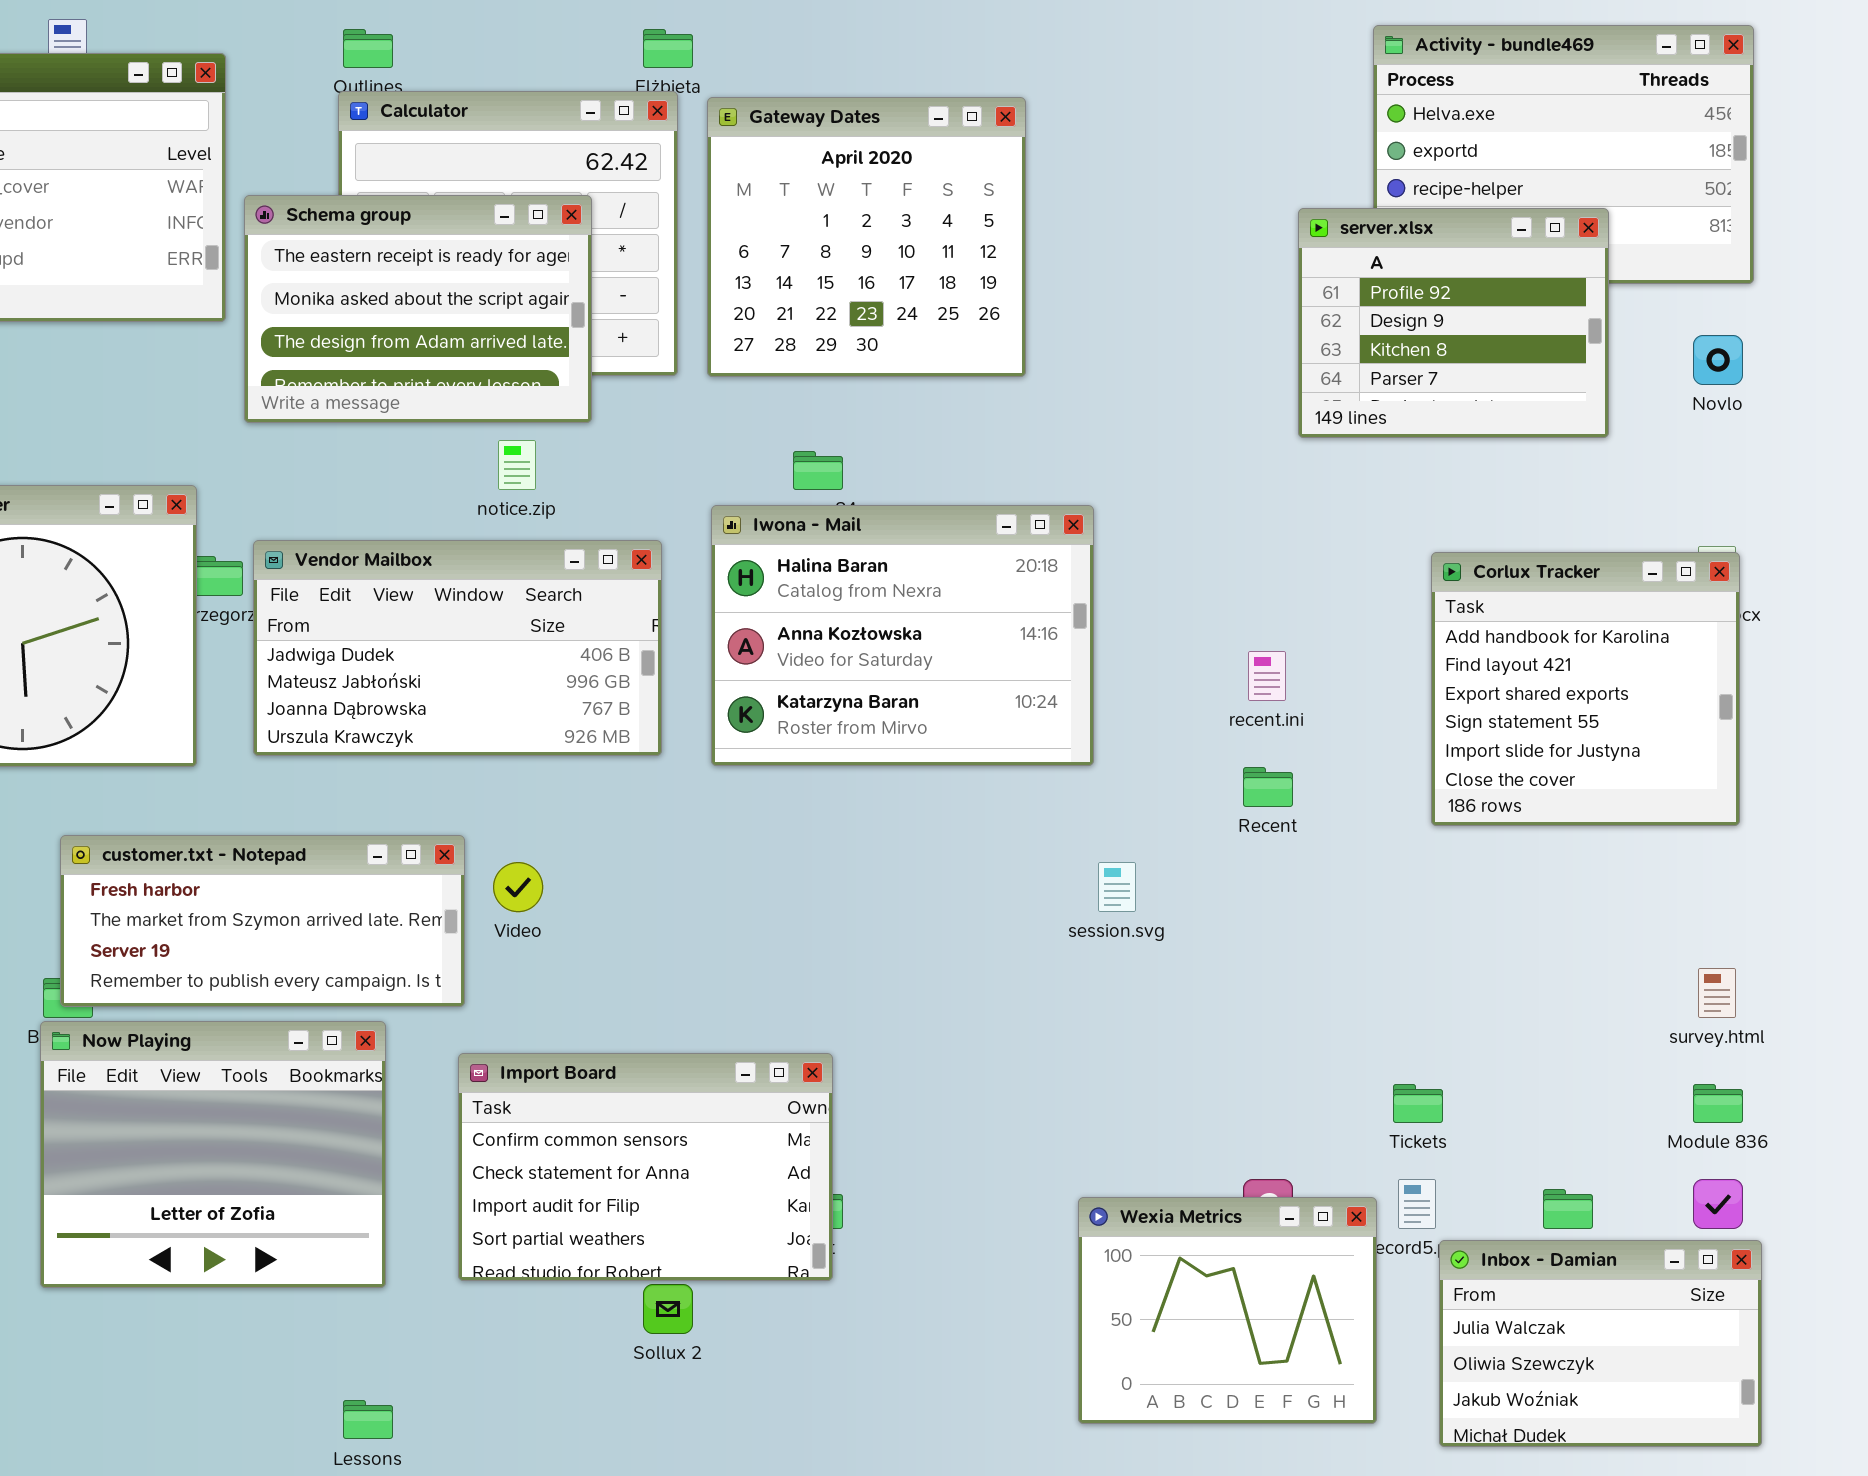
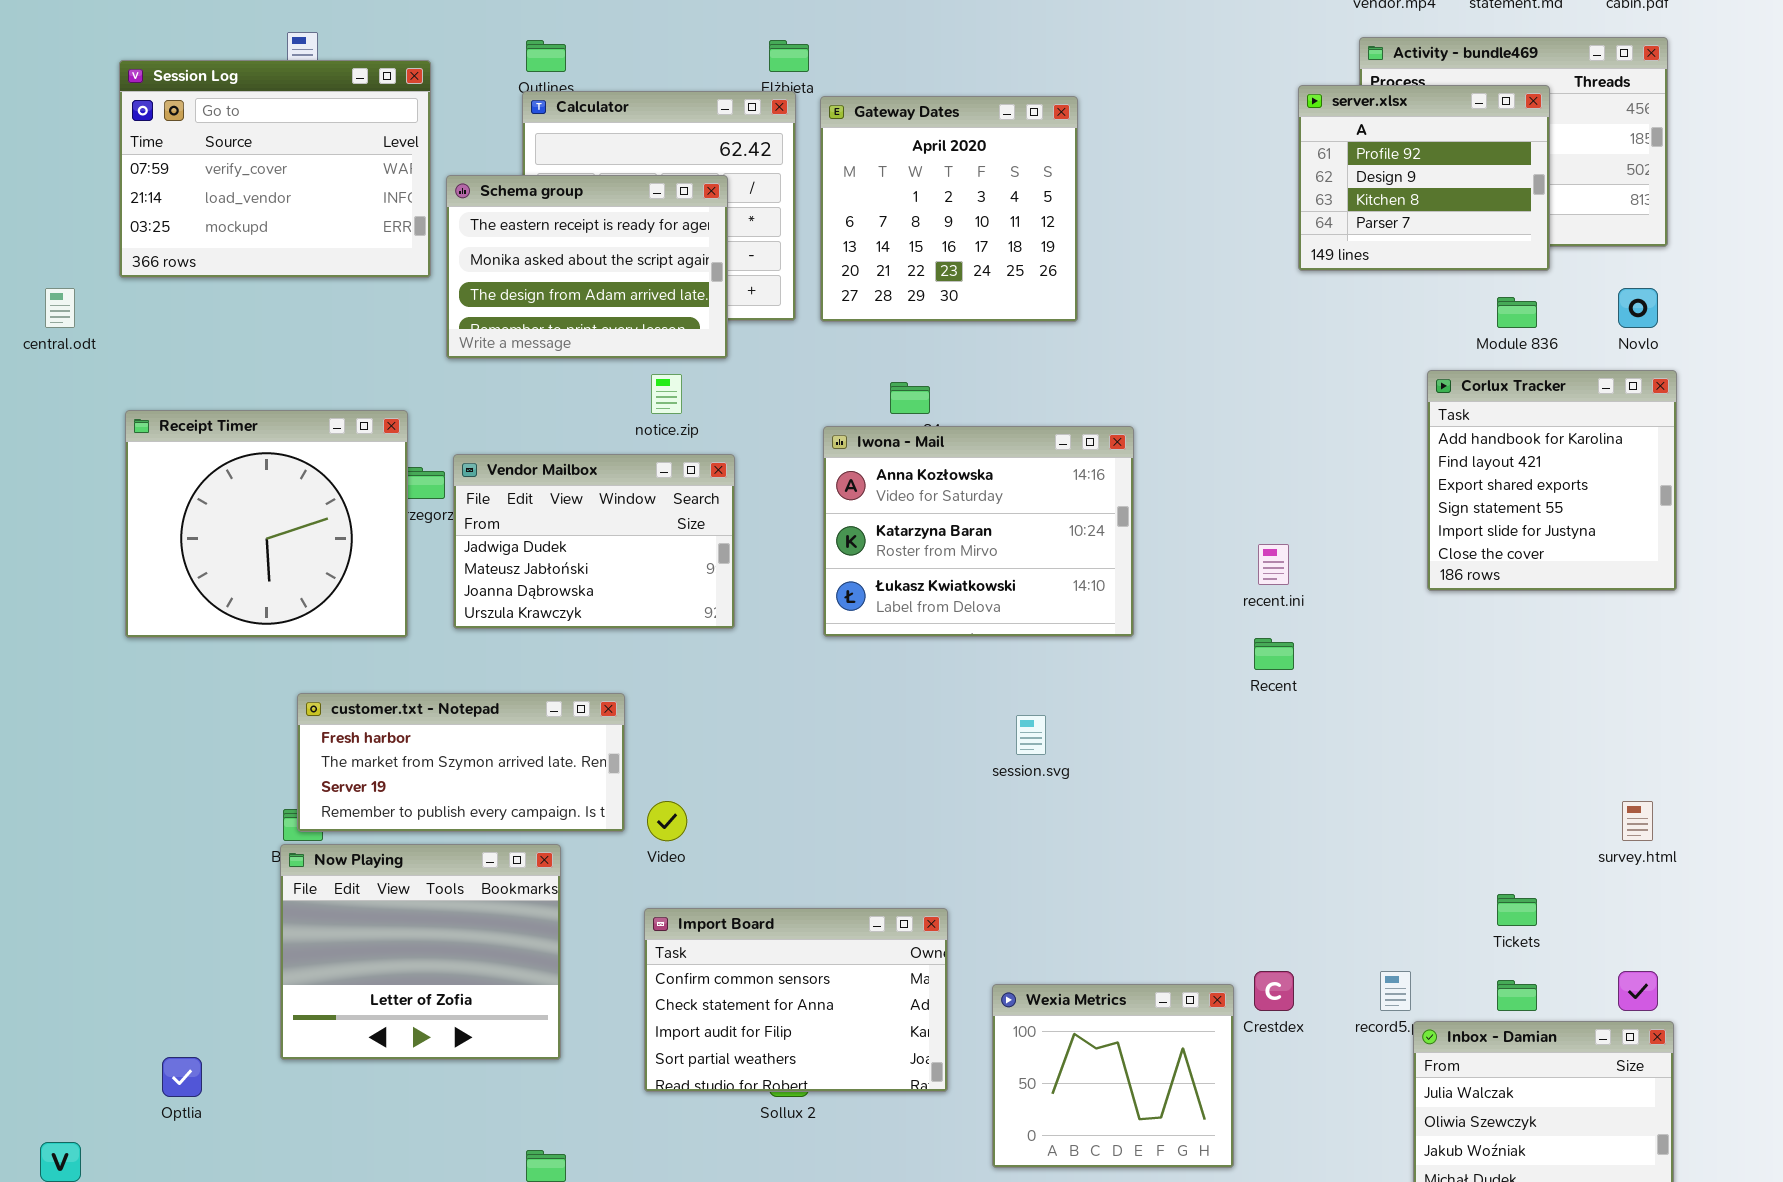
server.xlsx: [1298,208,1609,438] -> [1298,85,1550,271], moved
Iwona - Mail: [711,505,1094,766] -> [823,426,1134,637], scrolled down 1 row
Vendor Mailbox: [253,540,662,756] -> [453,454,735,629], resized
Corlux Tracker: [1431,552,1740,826] -> [1427,370,1677,591], moved
Video: [493,862,543,912] -> [647,801,687,841], moved
session.svg: [1098,862,1136,912] -> [1016,715,1046,755], moved
Import Board: [458,1053,833,1281] -> [644,908,948,1092], moved
Tickets: [1393,1084,1443,1123] -> [1497,894,1537,926], moved
Module 836: [1693,1084,1743,1123] -> [1497,297,1537,328], moved
Wexia Metrics: [1078,1197,1377,1424] -> [992,984,1234,1168], moved

